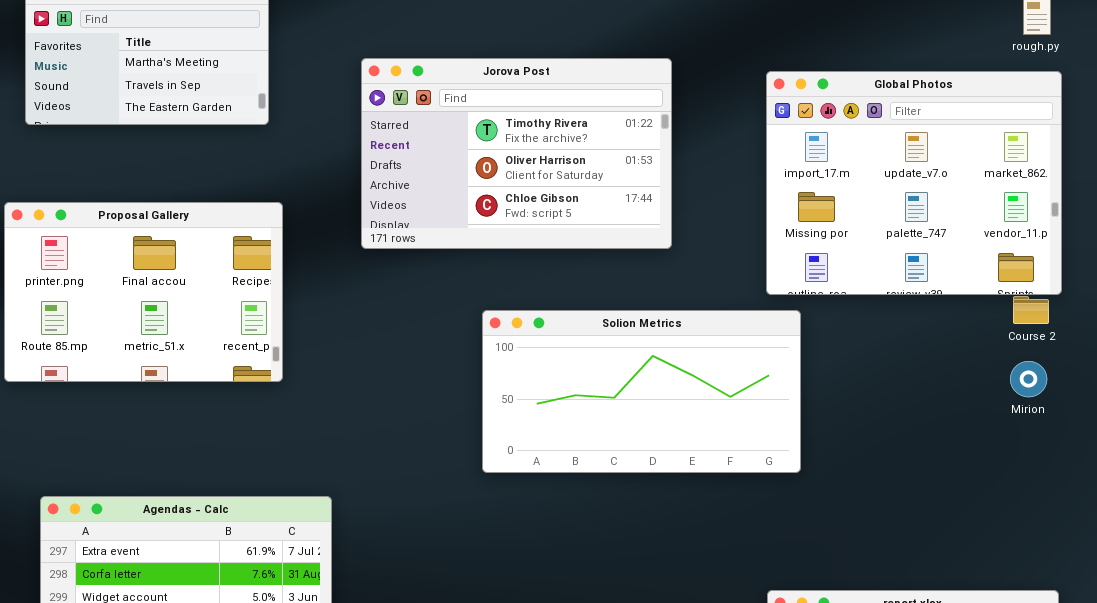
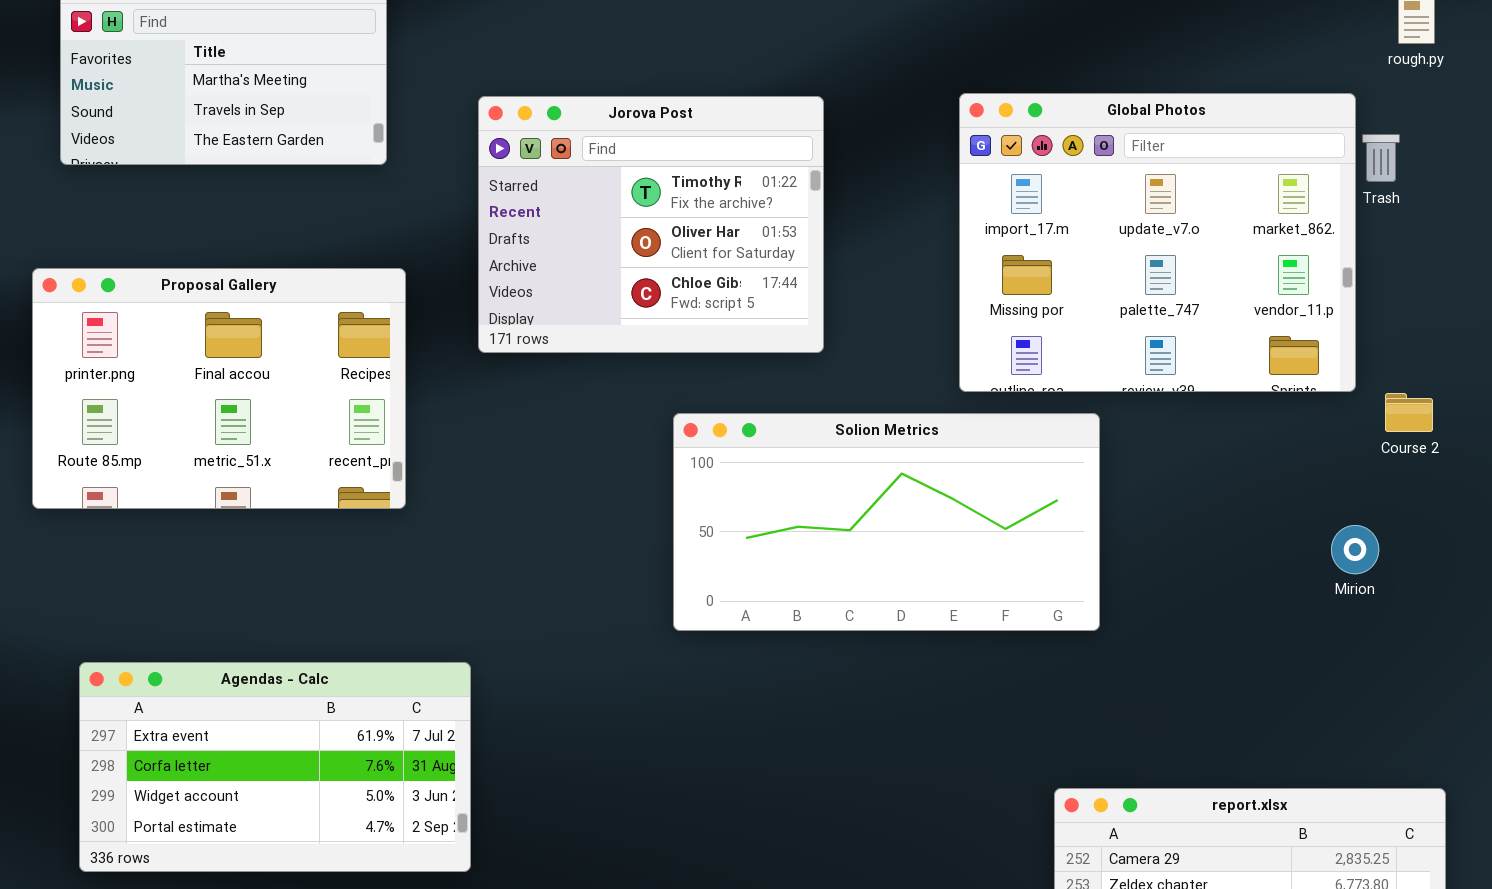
Jorova Post: [361,58,672,249] -> [478,96,824,353], moved, resized
Global Photos: [766,71,1062,295] -> [959,93,1356,392], moved
Mirion: [1010,361,1047,397] -> [1331,525,1379,574], moved

